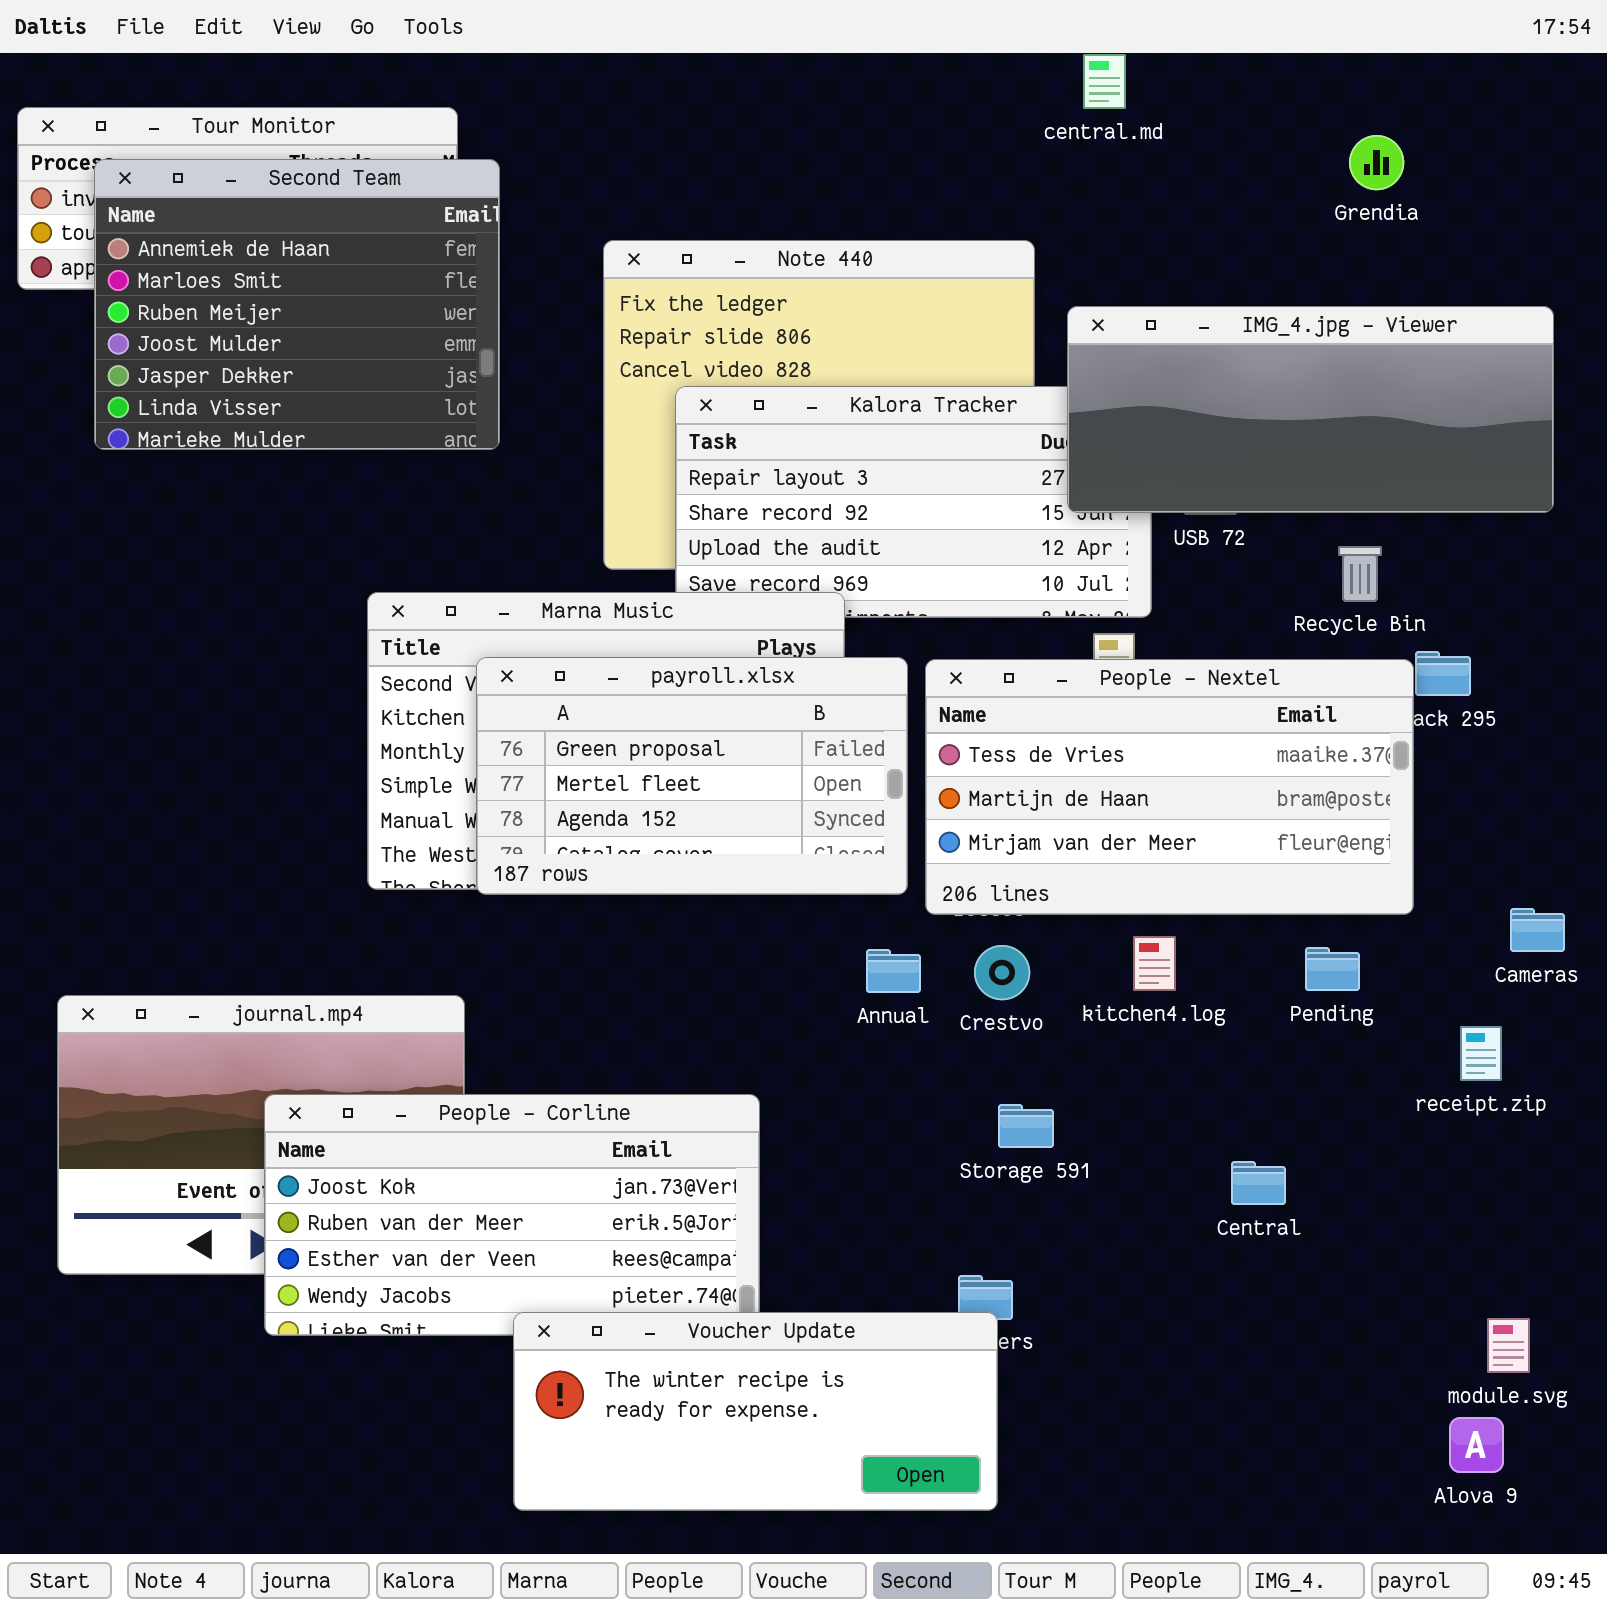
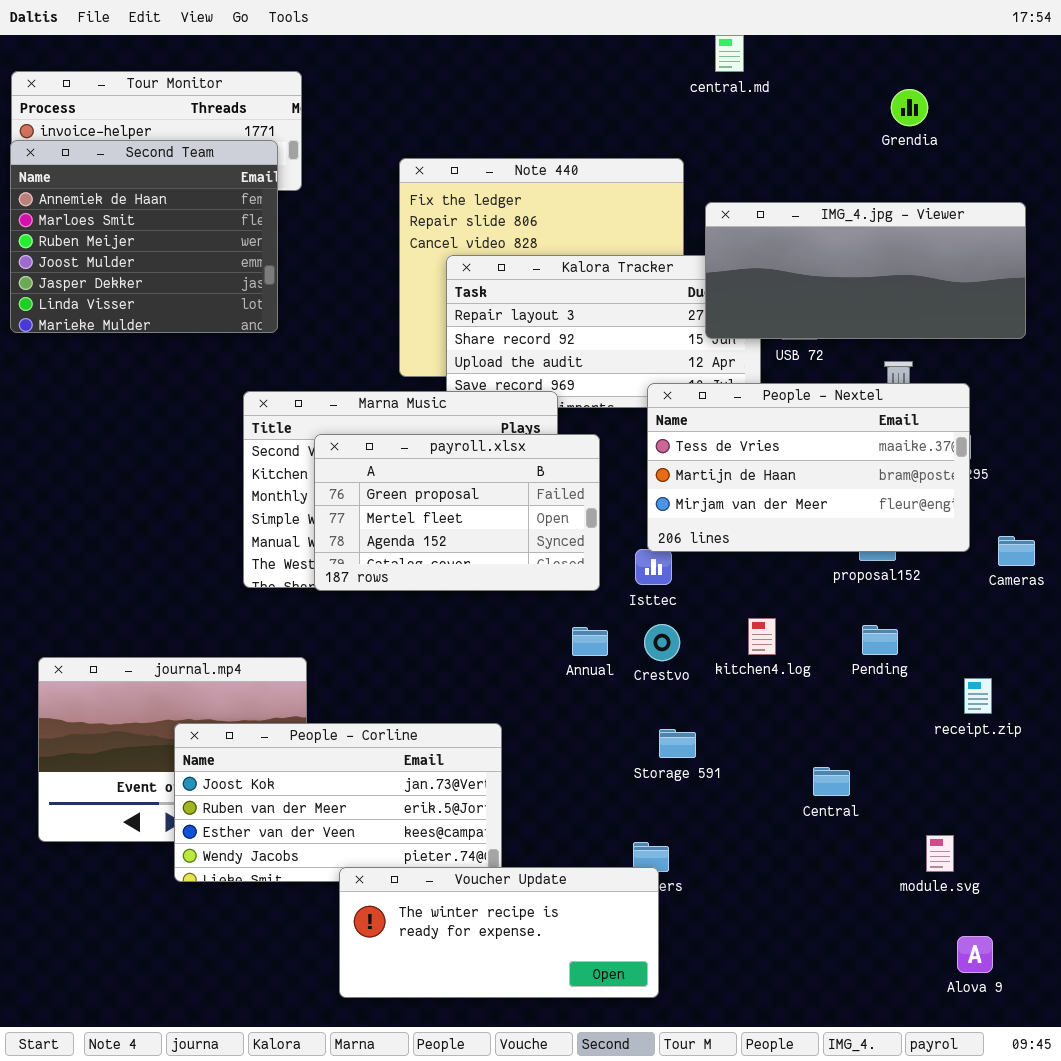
Second Team: [94,159,500,450] -> [10,140,278,333], moved
People - Nextel: [925,659,1414,915] -> [647,383,970,552], moved
Cameras: [1510,908,1565,952] -> [998,536,1035,566], moved
module.svg: [1487,1318,1530,1373] -> [926,835,954,872], moved

